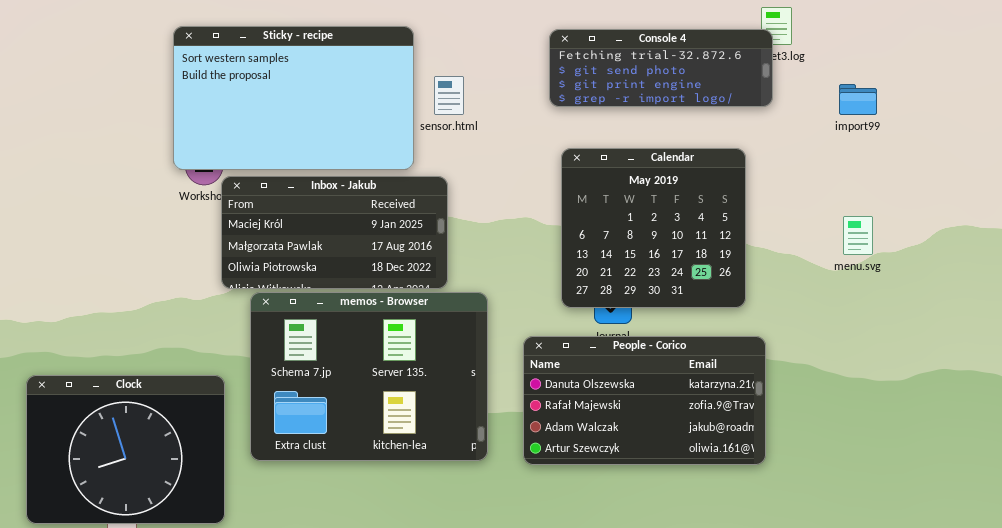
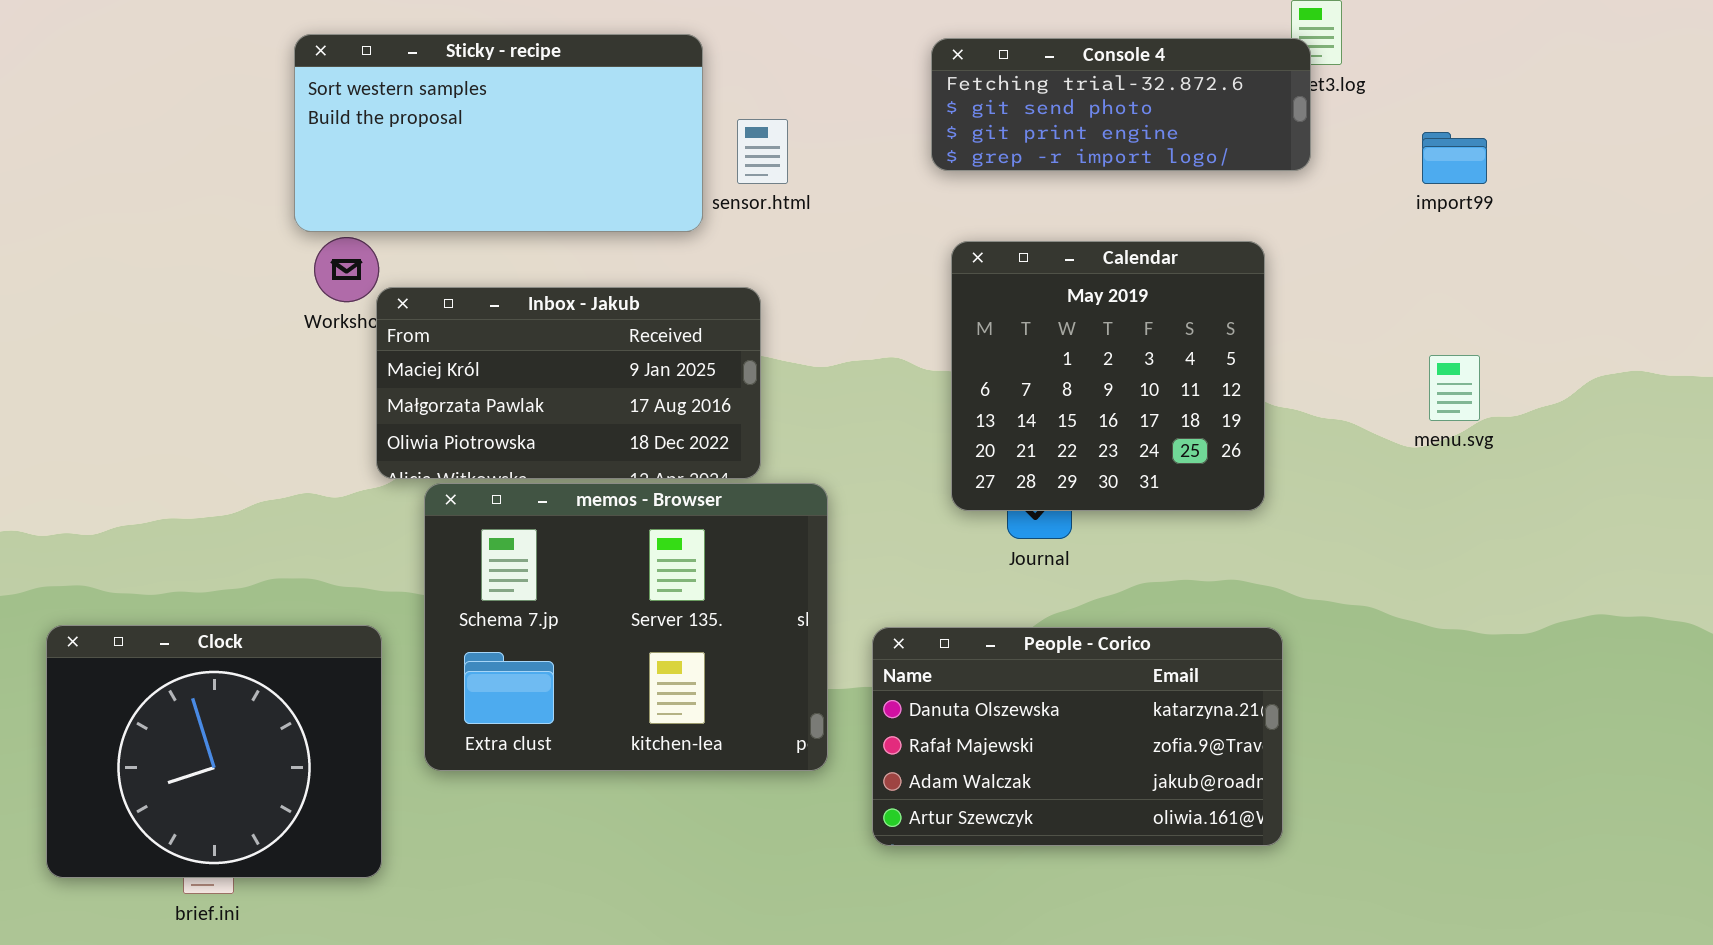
Sticky - recipe: [173,26,414,170] -> [294,34,703,232], resized
People - Corico: [523,336,766,465] -> [872,627,1283,846], moved

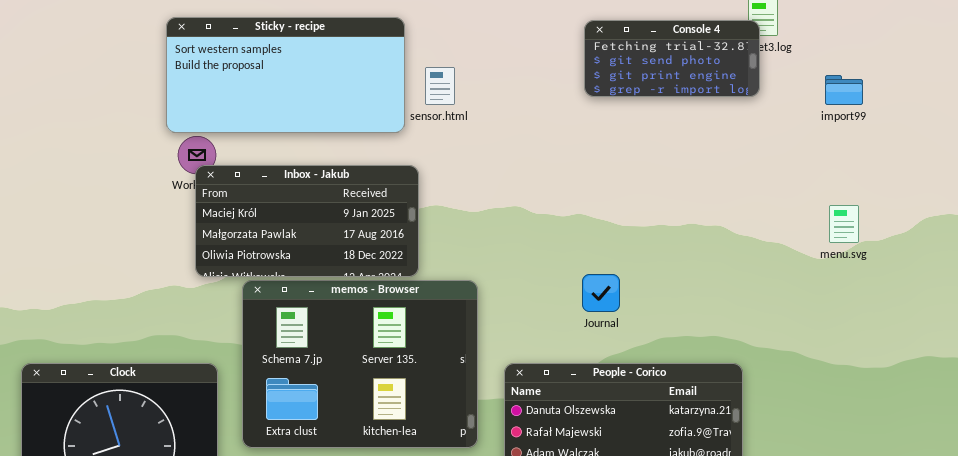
Console 4: [931,38,1311,171] -> [584,20,760,97], resized
Calendar: [951,241,1265,511] -> none, closed
Inbox - Jakub: [376,287,761,479] -> [195,165,419,277], moved

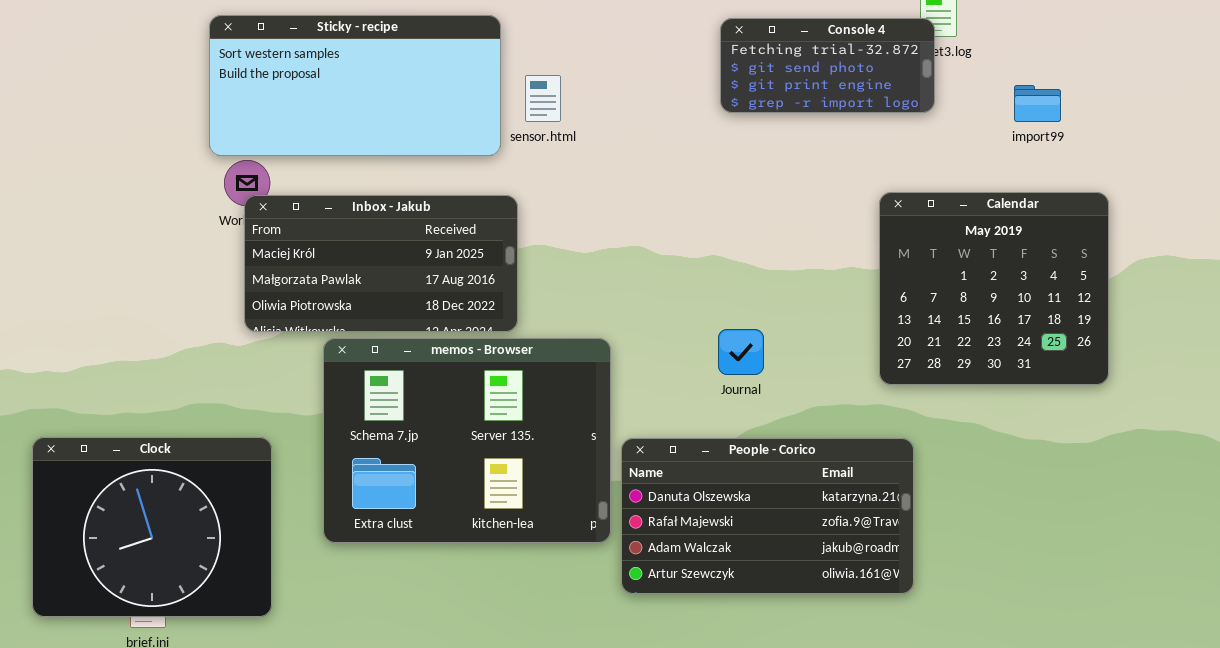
Calendar: none -> [879,192,1109,385], opened
memos - Browser: [242,280,478,448] -> [323,338,611,543], moved

